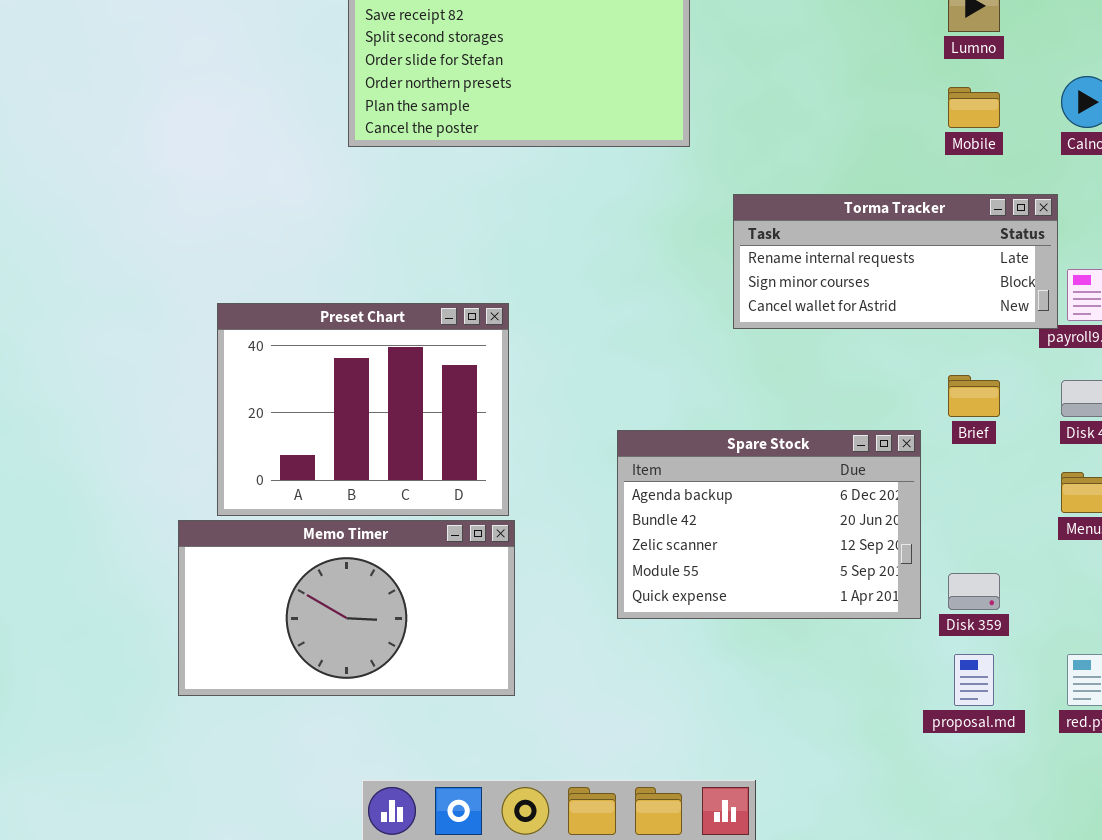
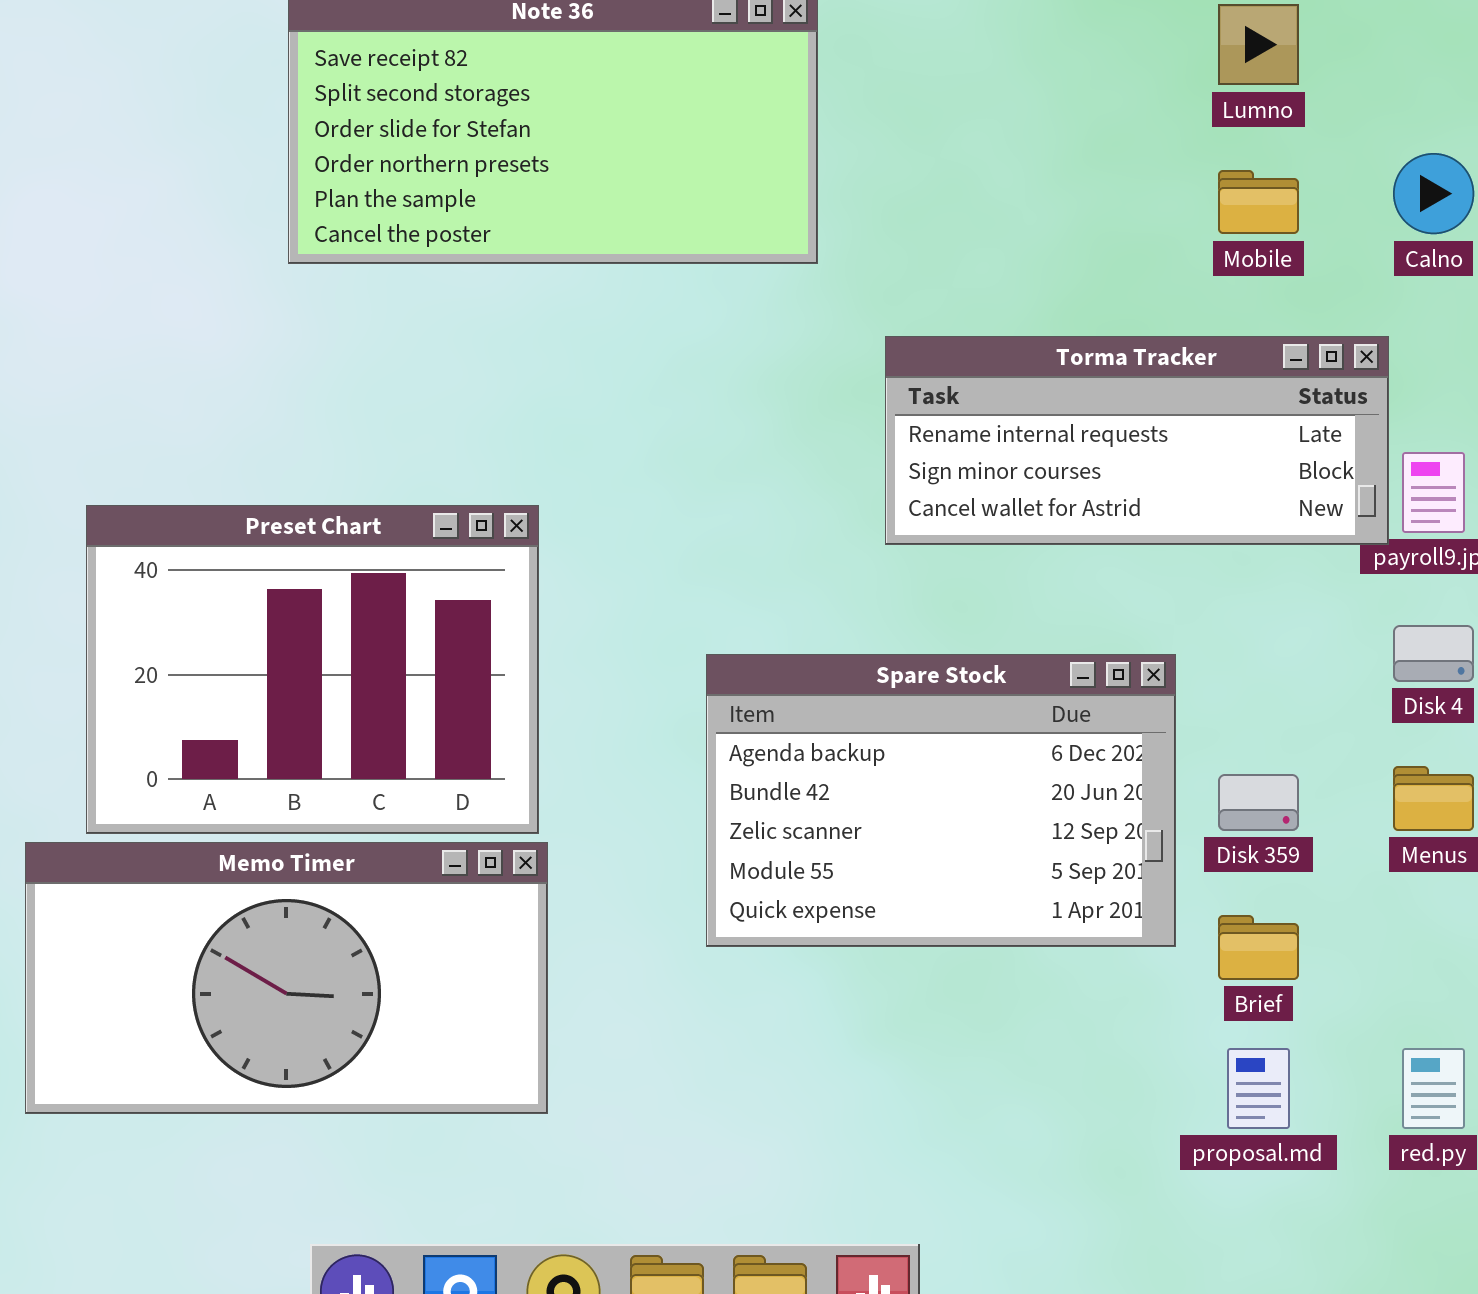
Brief: [948,375,1000,417] -> [1218,915,1299,980], moved
Spare Stock: [617,430,921,619] -> [706,654,1176,947], moved
Disk 359: [948,573,1000,610] -> [1218,774,1299,831], moved

